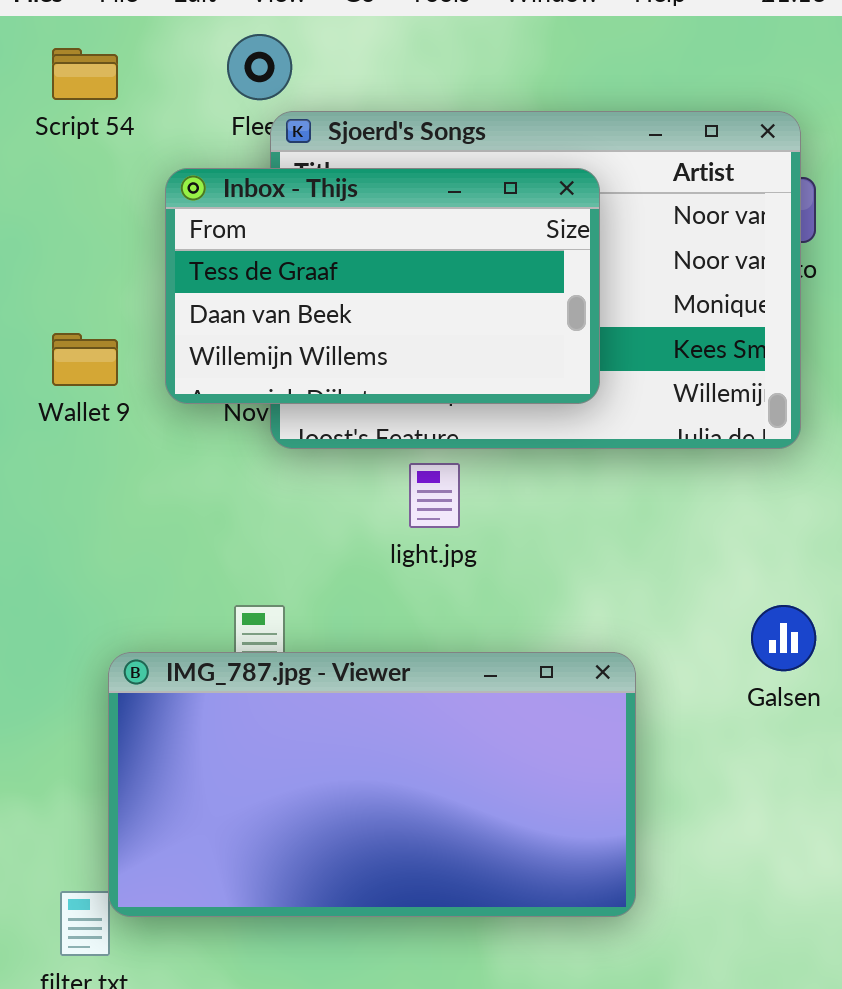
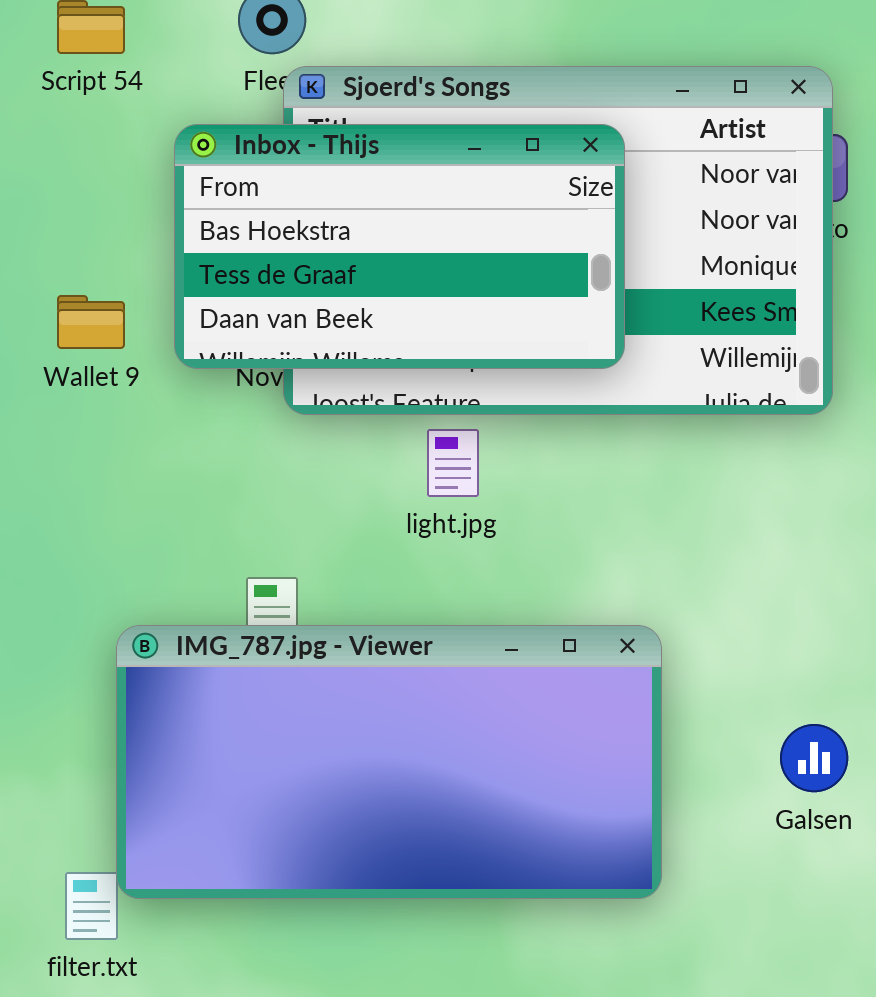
Inbox - Thijs: [165,168,600,404] -> [174,124,625,369], scrolled up 1 row
Galsen: [751,605,816,671] -> [780,724,848,792], moved

